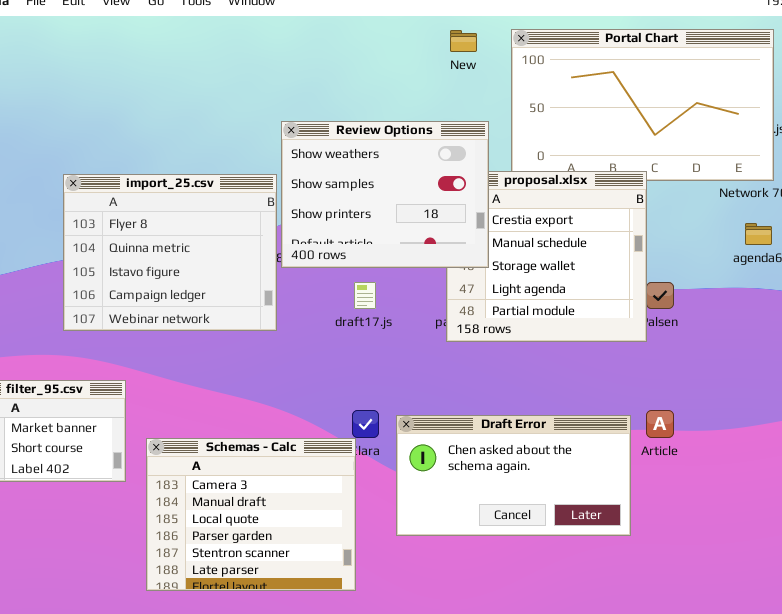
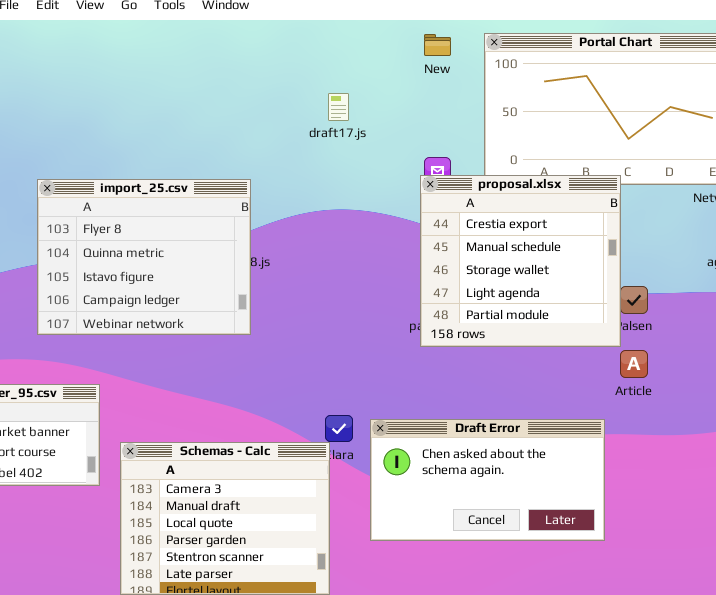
Review Options: [281,121,489,268] -> none, closed
draft17.js: [354,282,376,309] -> [328,93,349,121], moved
Article: [646,410,674,438] -> [620,350,648,378], moved

